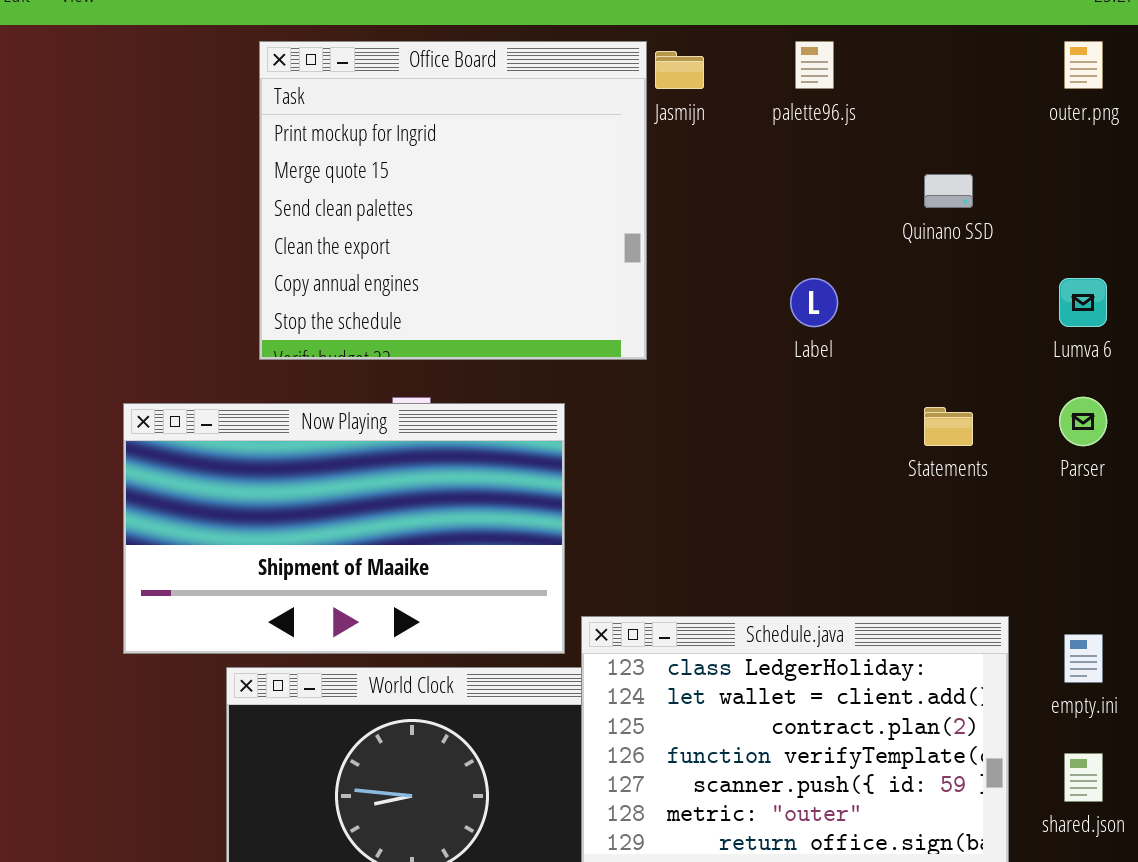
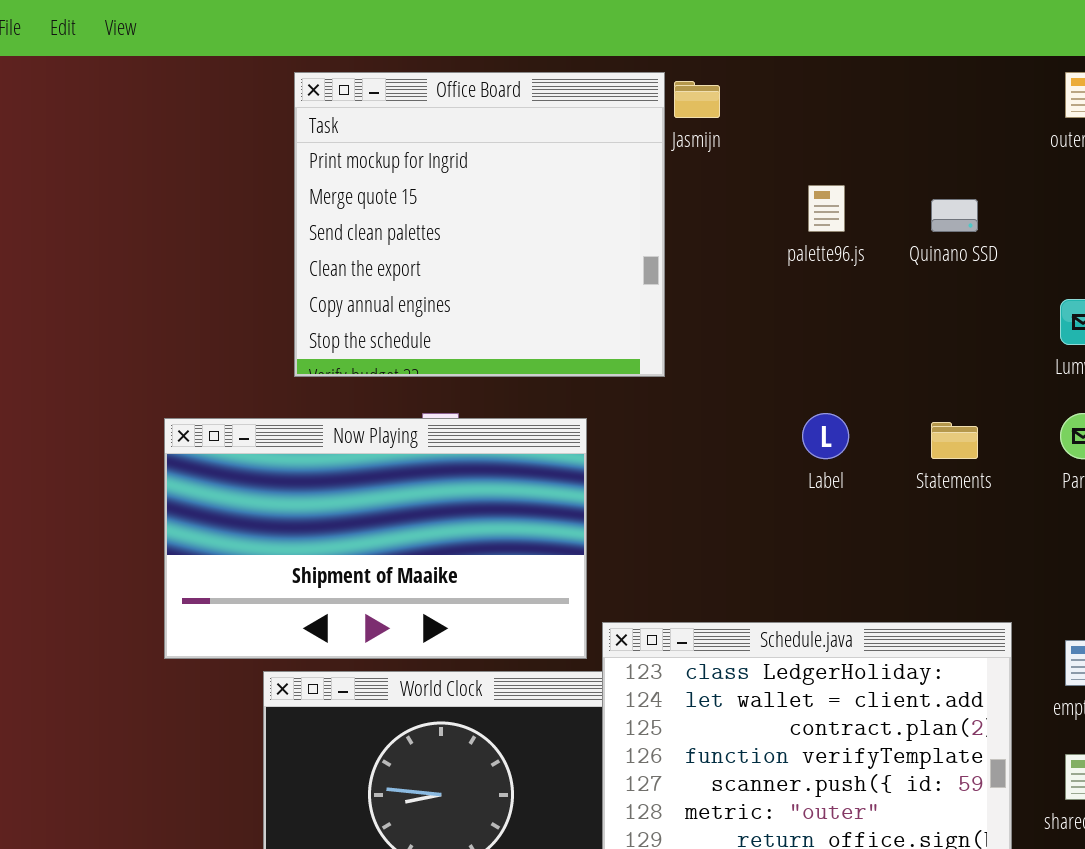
palette96.js: [795,41,834,89] -> [808,185,845,232], moved
Label: [790,278,838,327] -> [802,413,849,459], moved

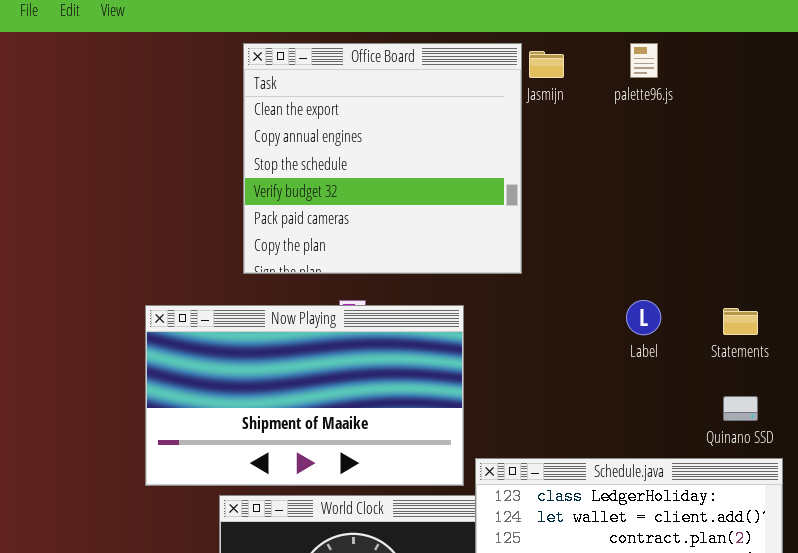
Office Board: [294,72,665,377] -> [243,43,522,274], scrolled down 3 rows
palette96.js: [808,185,845,232] -> [630,43,658,78], moved
Quinano SSD: [931,199,978,232] -> [723,396,758,421], moved

